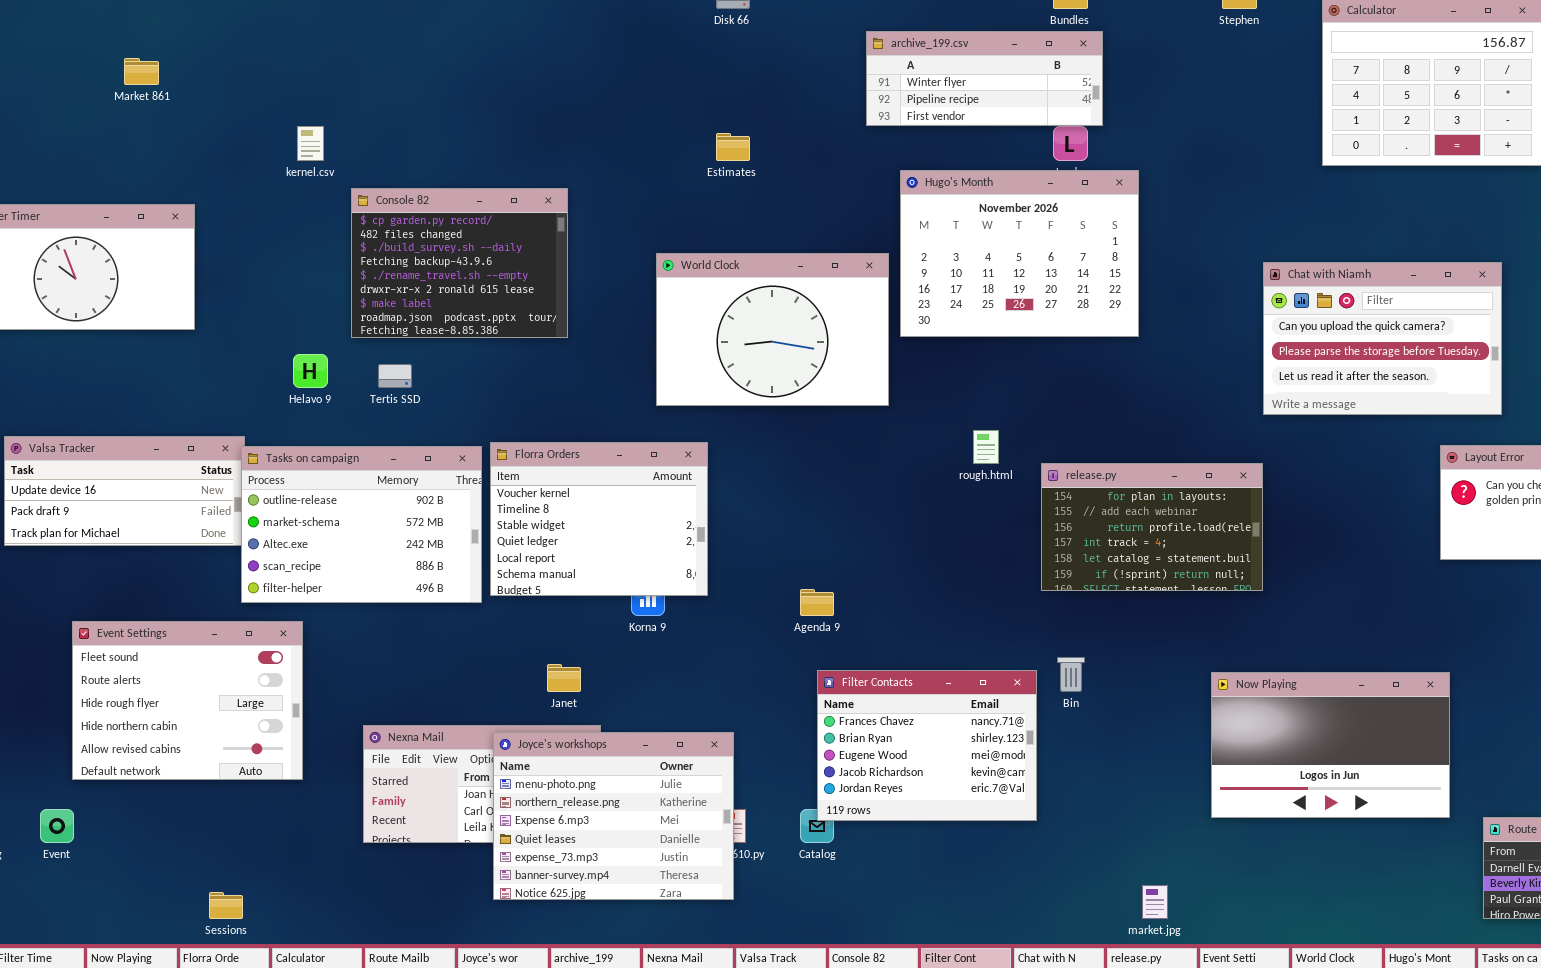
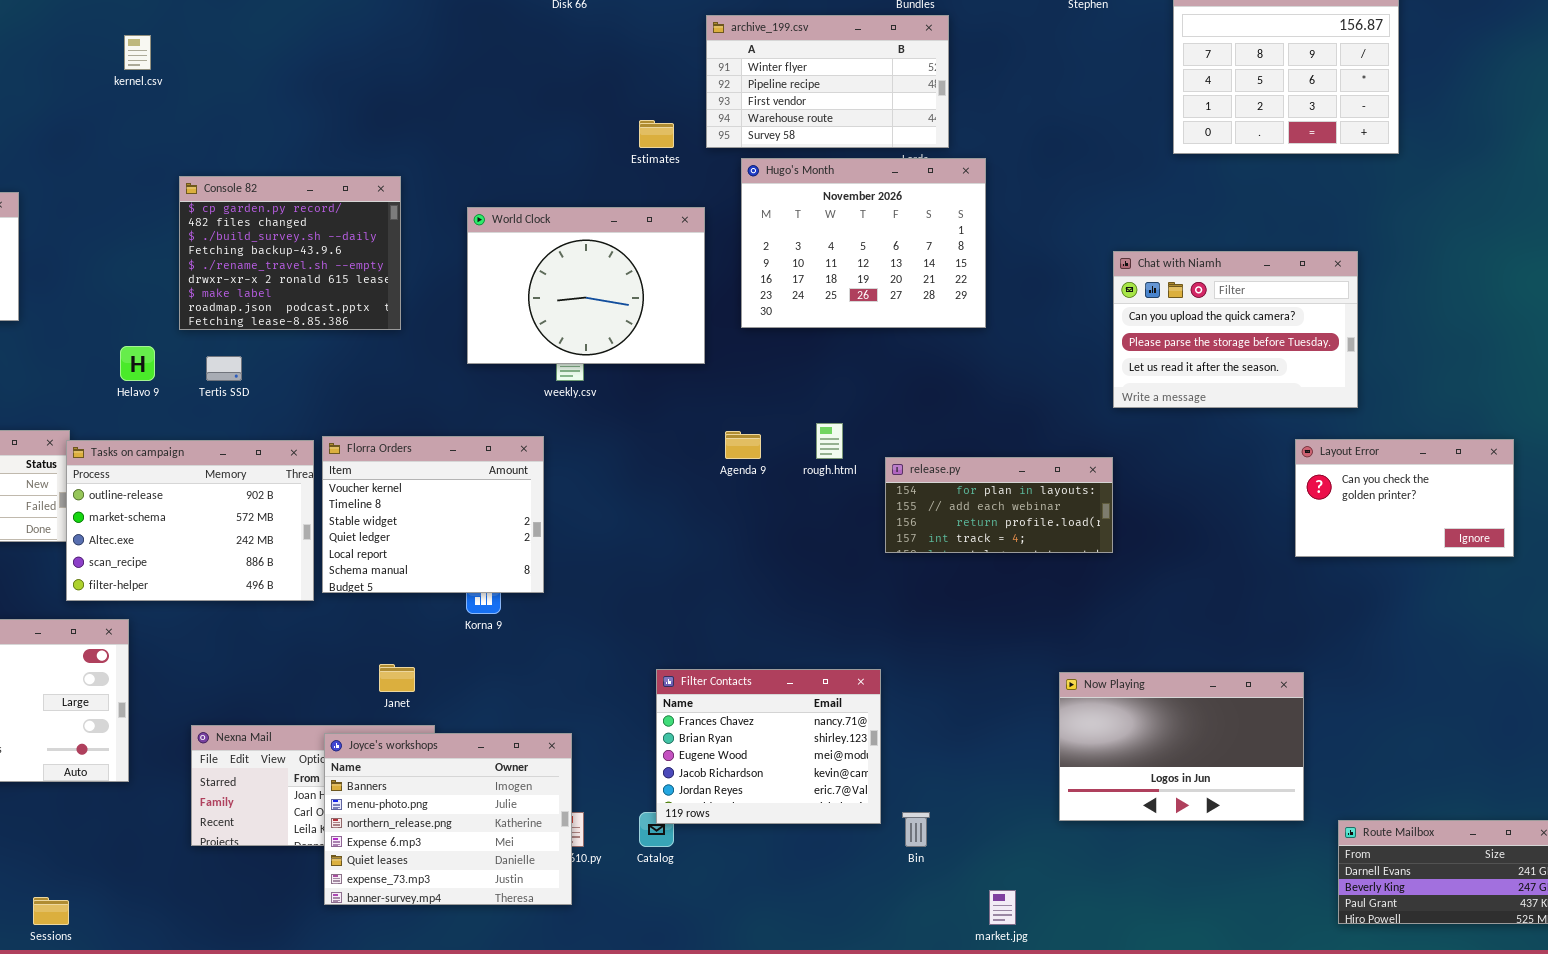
archive_199.csv: [866,31,1103,126] -> [706,15,949,148], resized
kernel.csv: [297,126,324,161] -> [124,35,151,70], moved
Estimates: [716,133,750,161] -> [639,120,674,148], moved
World Clock: [656,253,889,406] -> [467,207,705,364], moved
release.py: [1041,463,1263,591] -> [885,457,1113,553], resized
Agenda 9: [800,589,834,616] -> [725,431,761,459], moved
Bin: [1057,657,1085,692] -> [902,812,930,847], moved
Joyce's workshops: [493,732,734,900] -> [324,733,572,905], scrolled up 1 row

